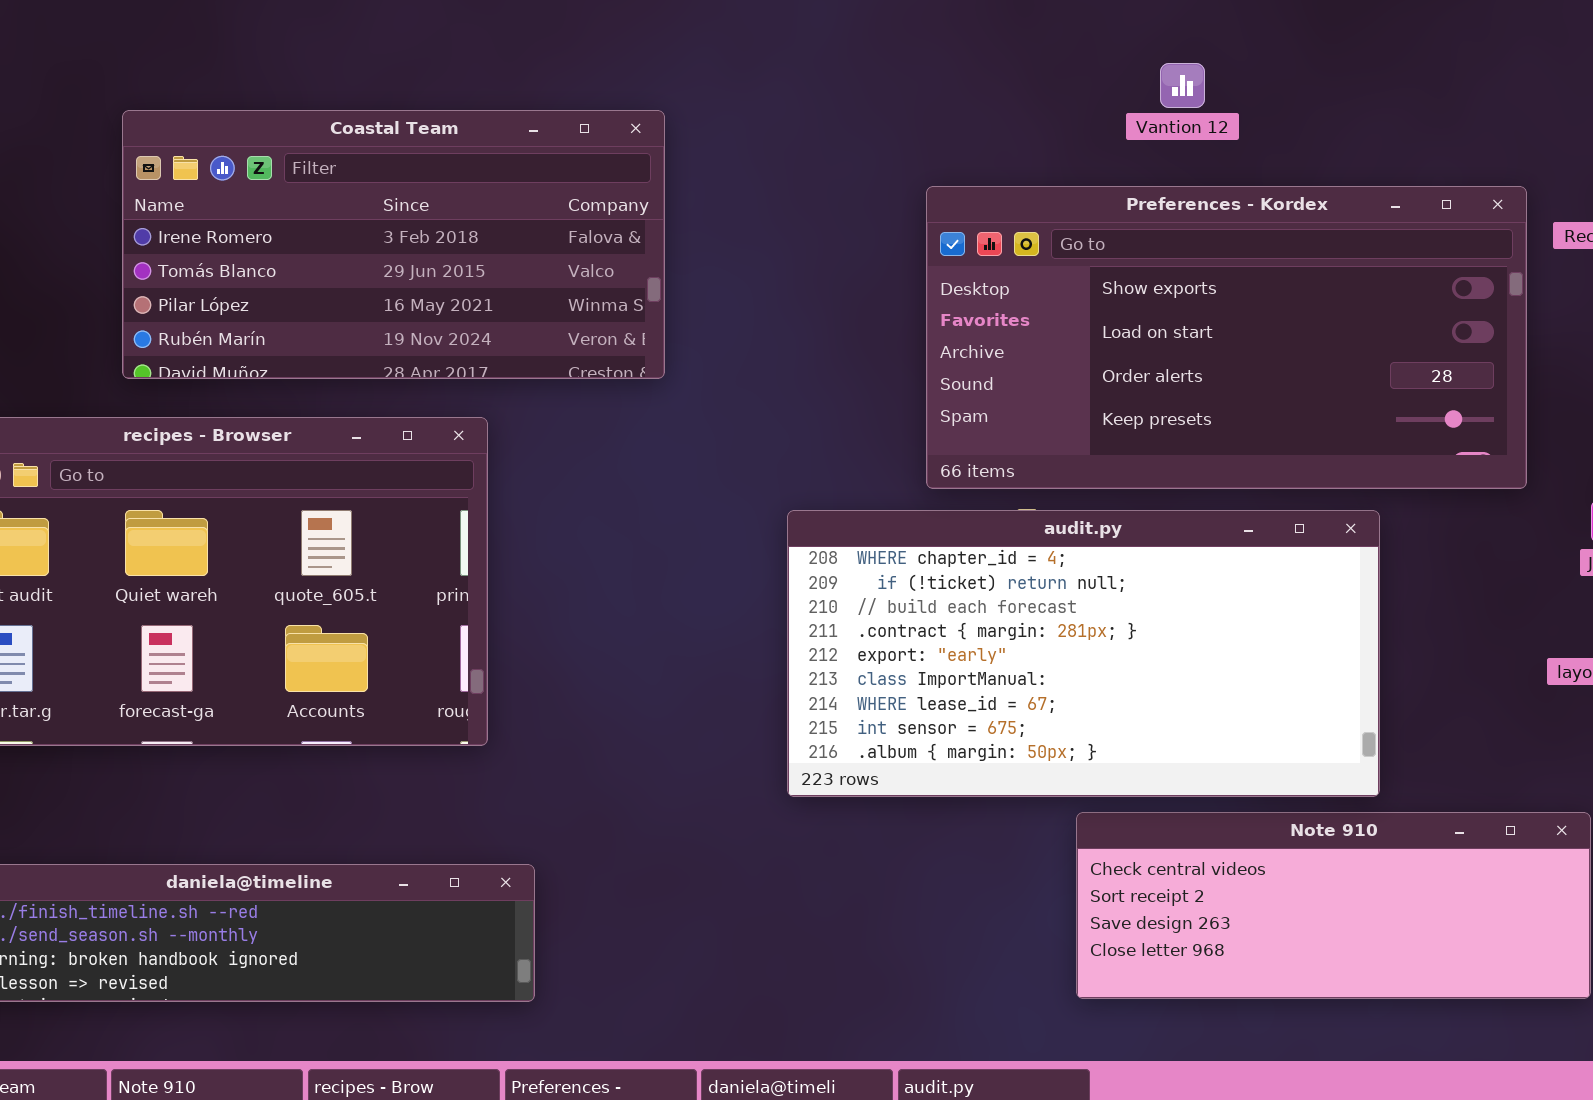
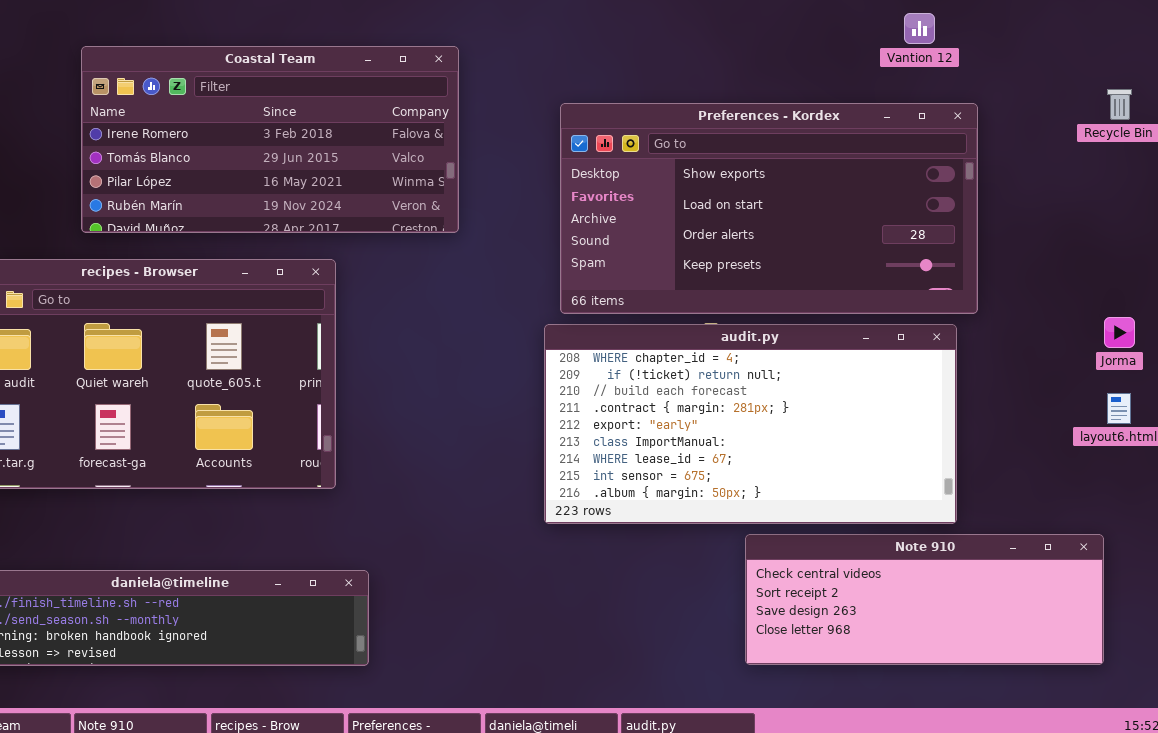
Vantion 12: [1160,63,1205,108] -> [904,13,935,44], moved
Preferences - Kordex: [926,186,1527,489] -> [560,103,978,314], moved

